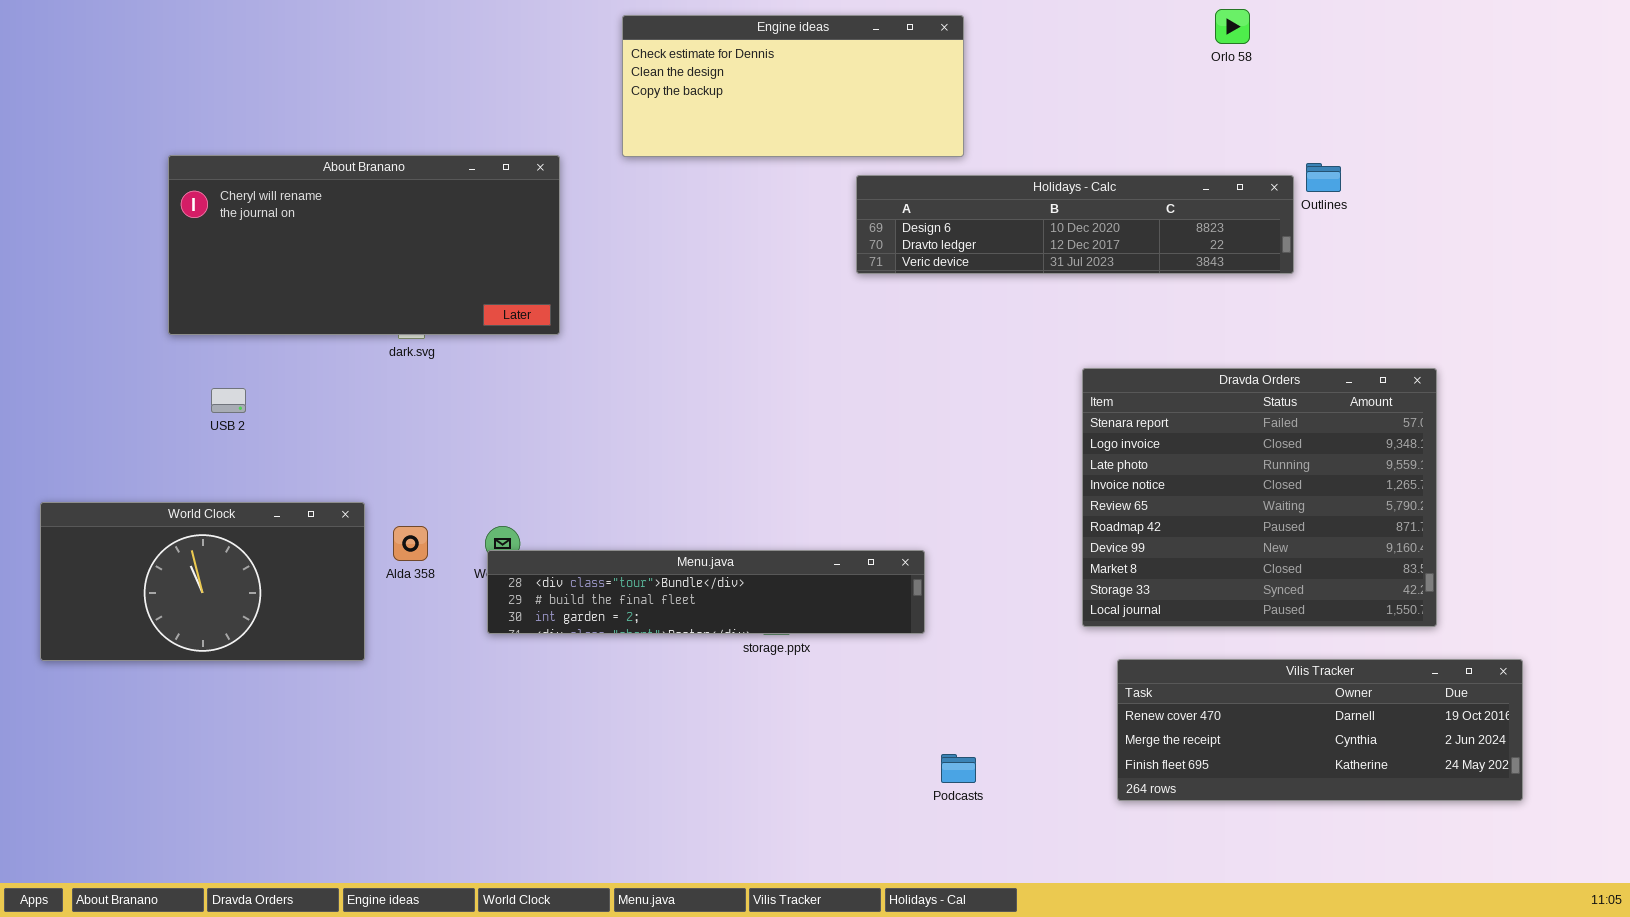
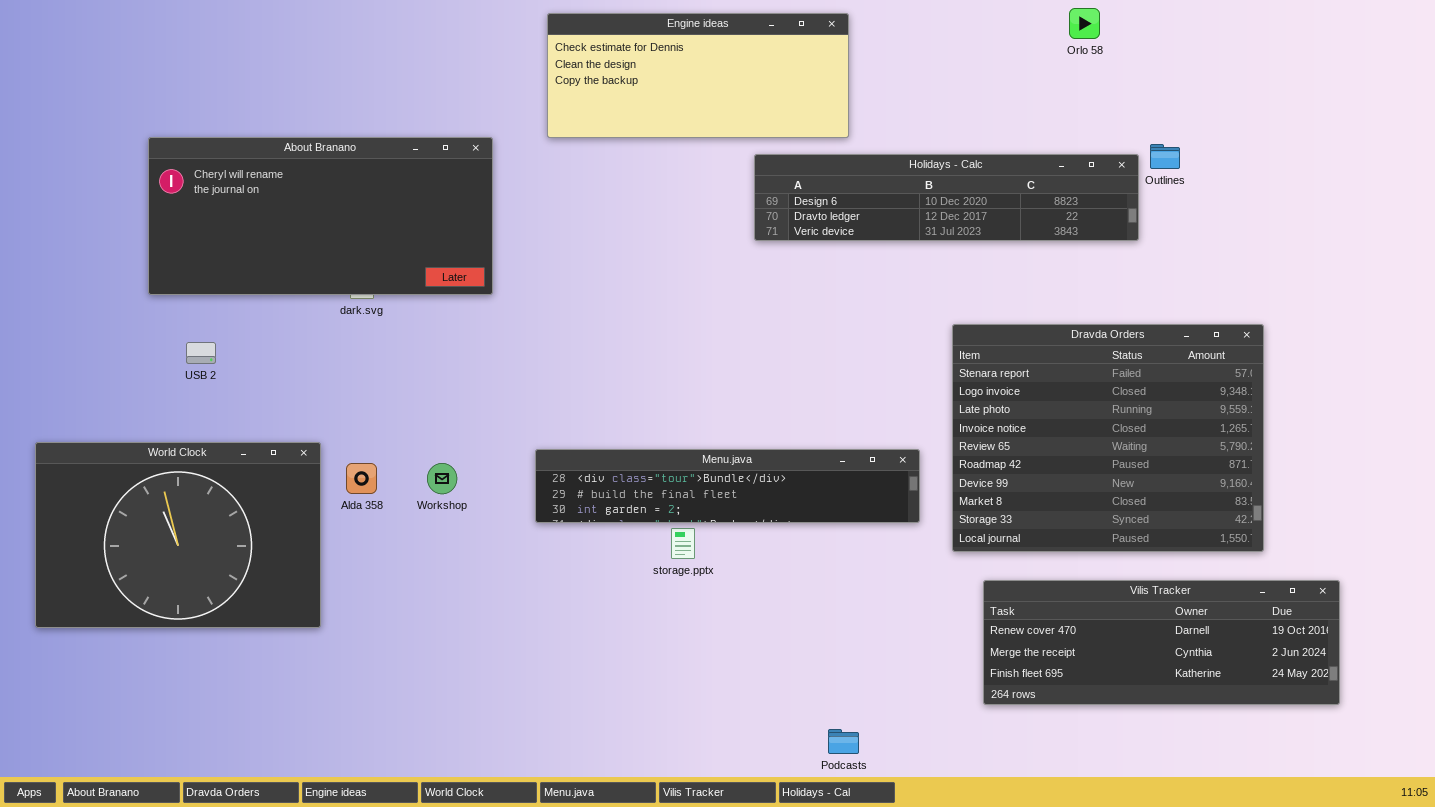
World Clock: [40,502,365,661] -> [35,442,321,628], resized
Menu.java: [487,550,925,634] -> [535,449,920,523], moved
Podcasts: [941,754,976,783] -> [828,729,859,754], moved

